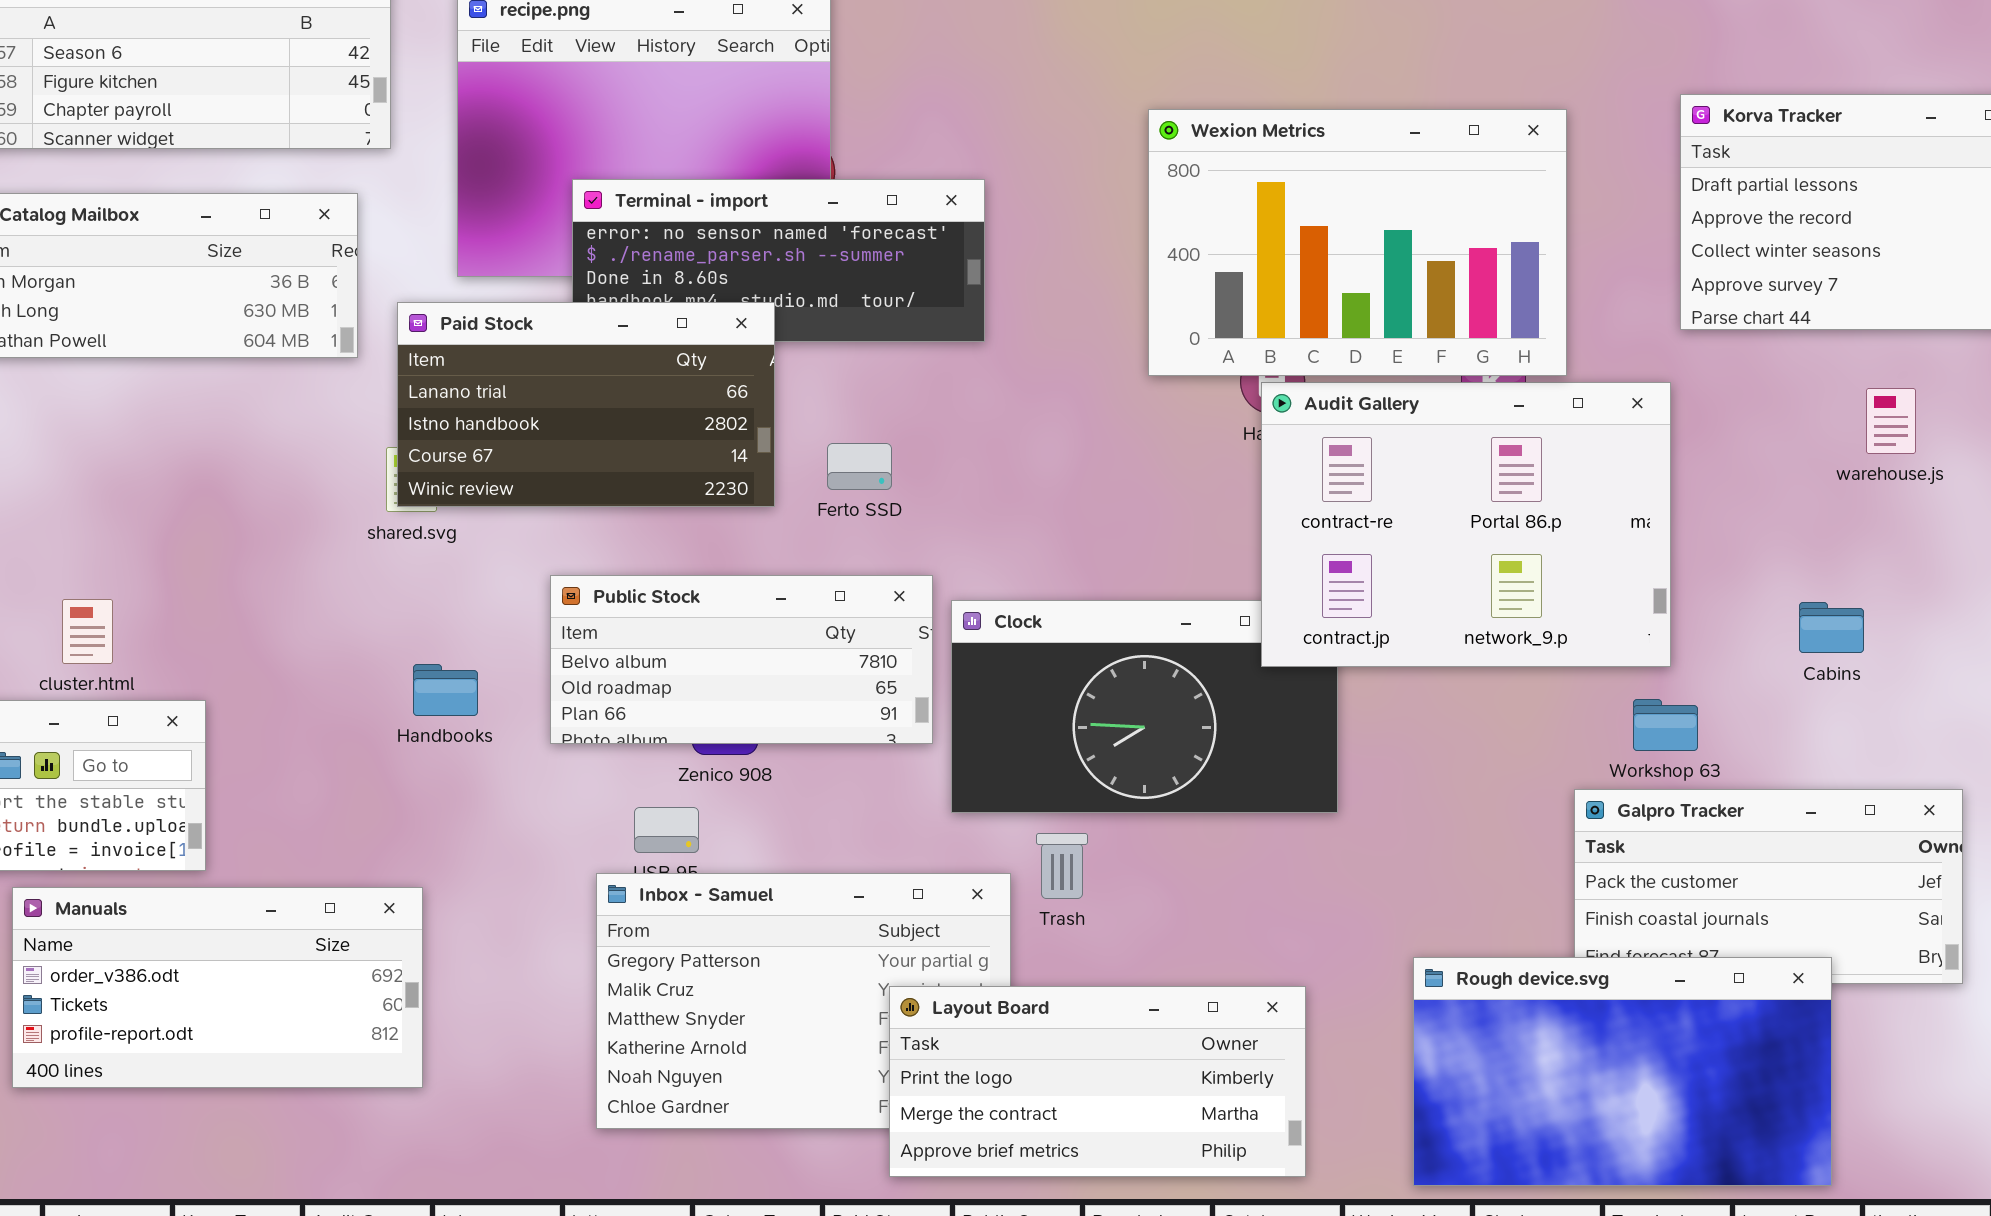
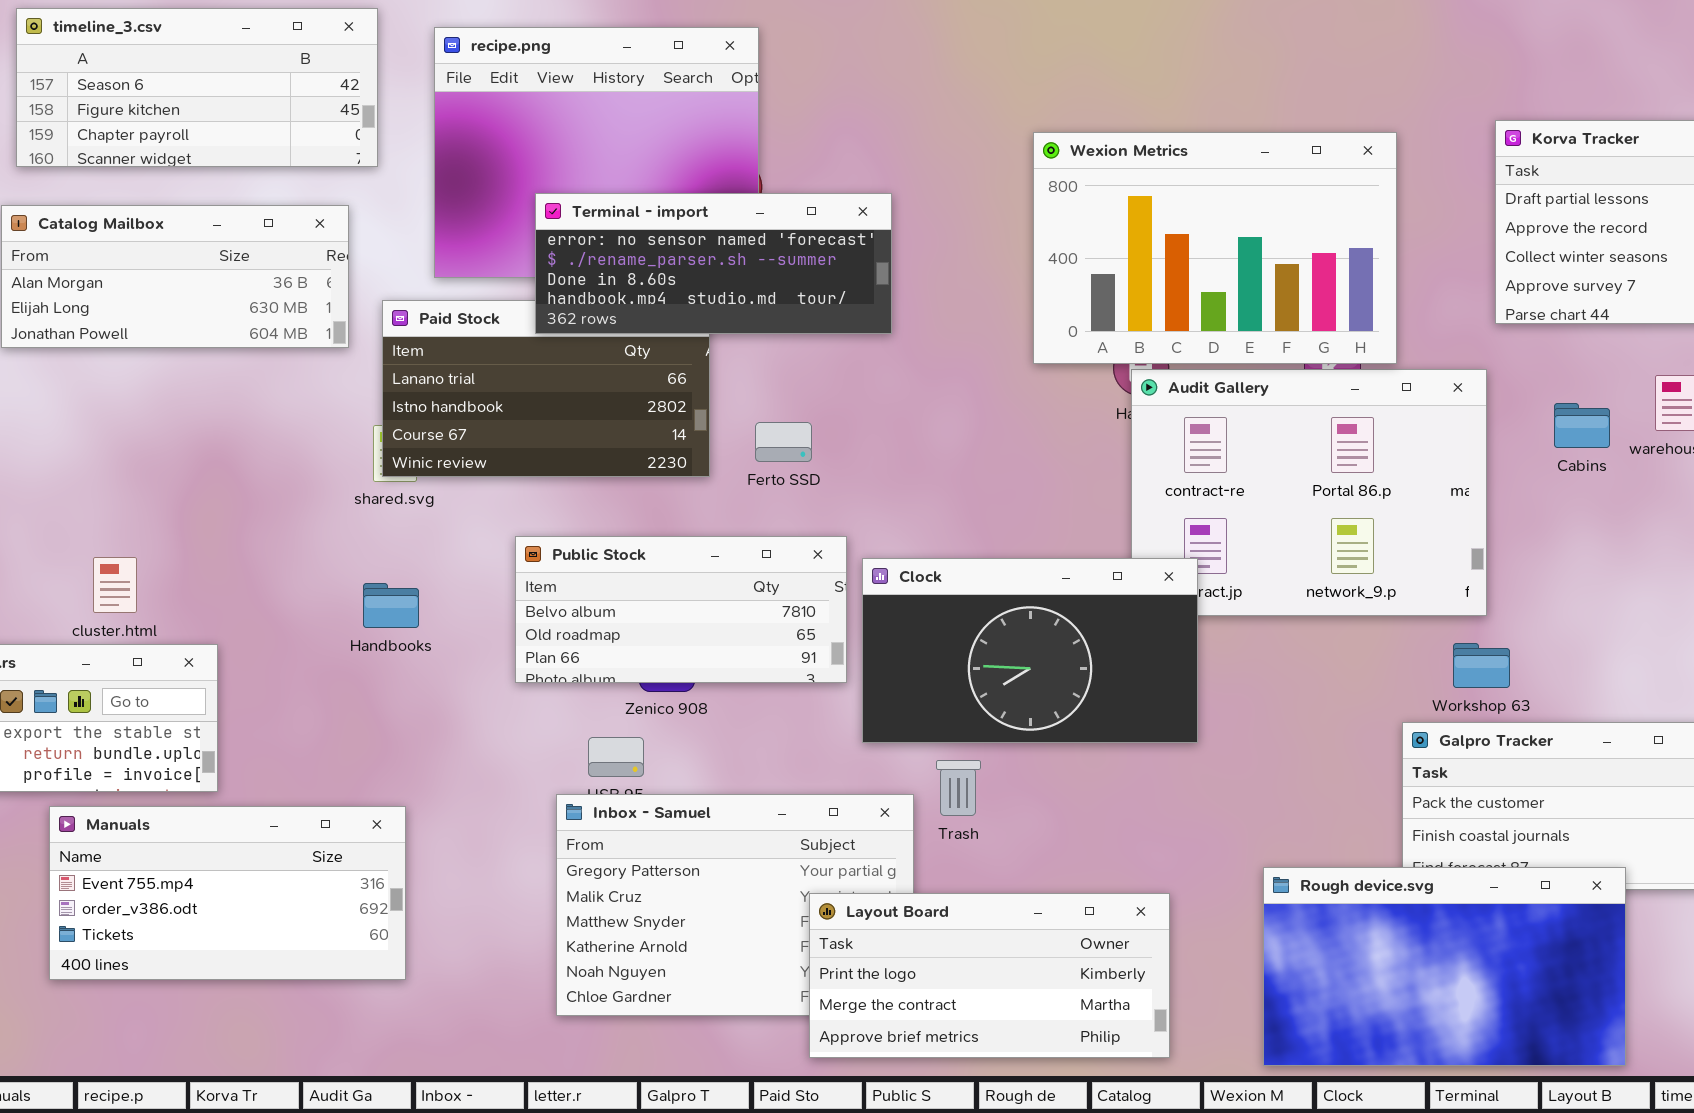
Terminal - import: [572,179,985,342] -> [535,193,892,334], raised
Clock: [951,600,1338,813] -> [862,558,1198,743], raised
Cabins: [1799,602,1864,653] -> [1554,403,1610,448], moved
Handbooks: [413,664,478,716] -> [363,583,419,628], moved
Manuals: [12,887,423,1088] -> [49,806,406,980], scrolled up 1 row

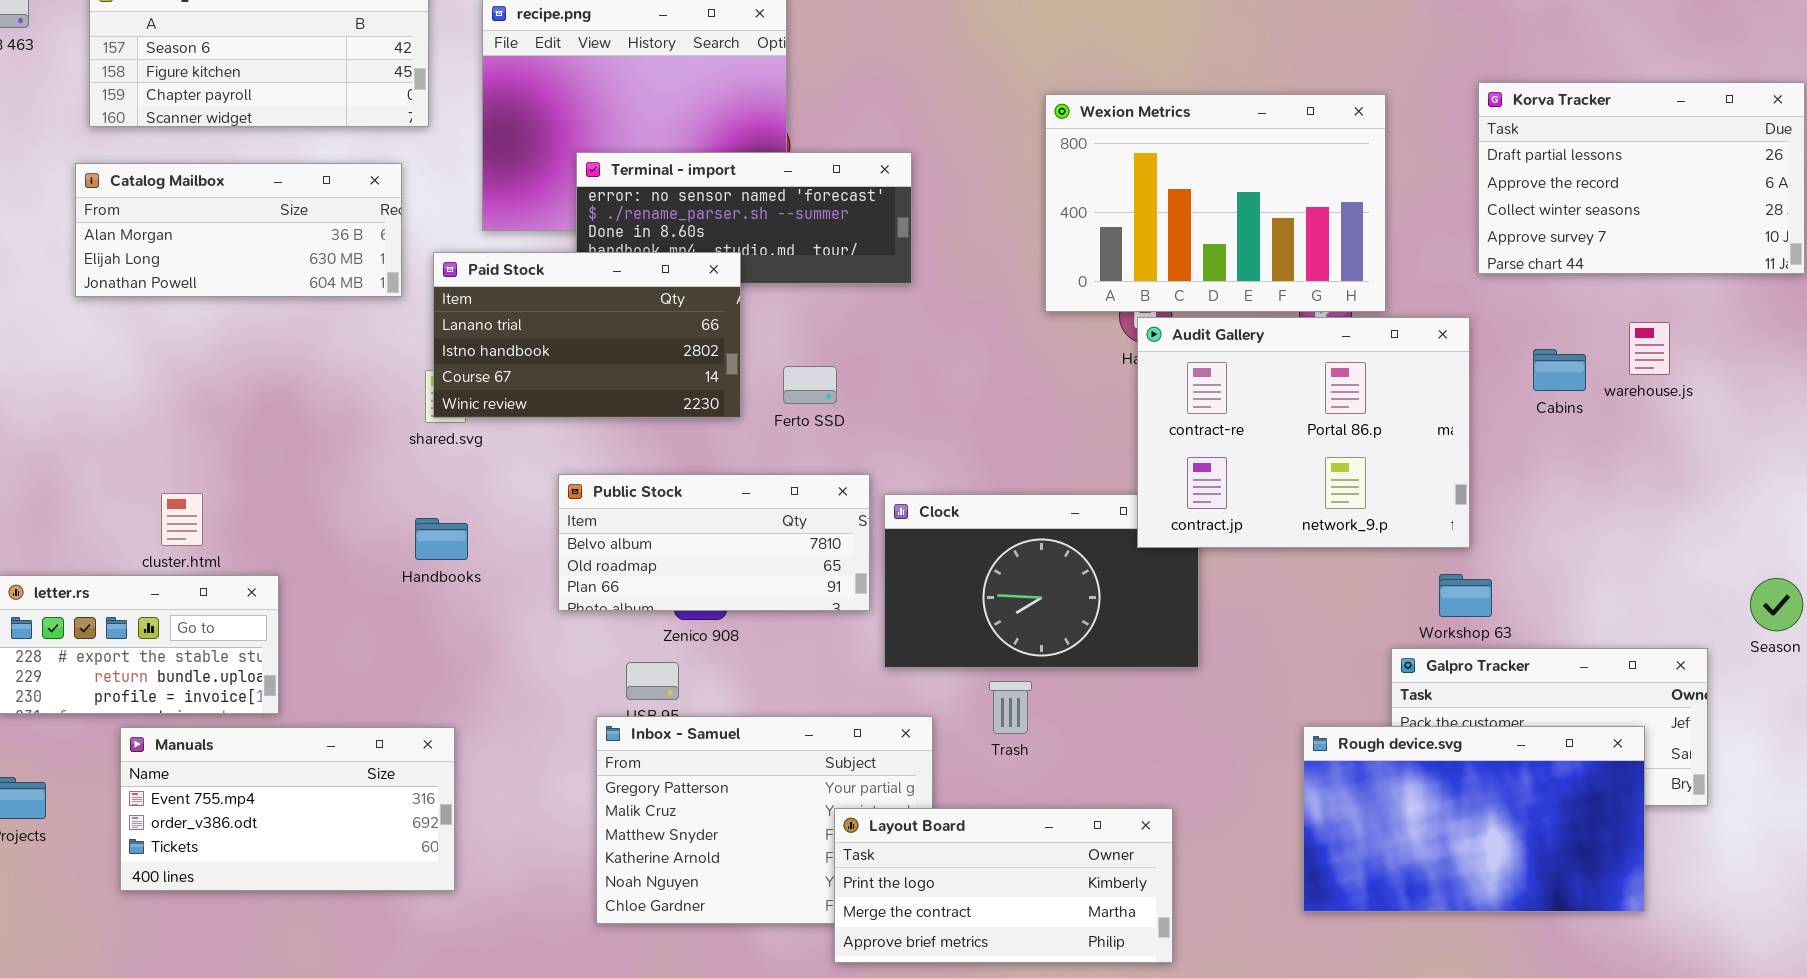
Paid Stock: [382,300,710,477] -> [433,252,741,418], raised
Audit Gallery: [1131,369,1487,616] -> [1137,317,1470,548], raised
Trash: [936,760,981,816] -> [989,681,1032,734], moved
Rough device.svg: [1263,867,1626,1066] -> [1303,726,1645,912], moved

